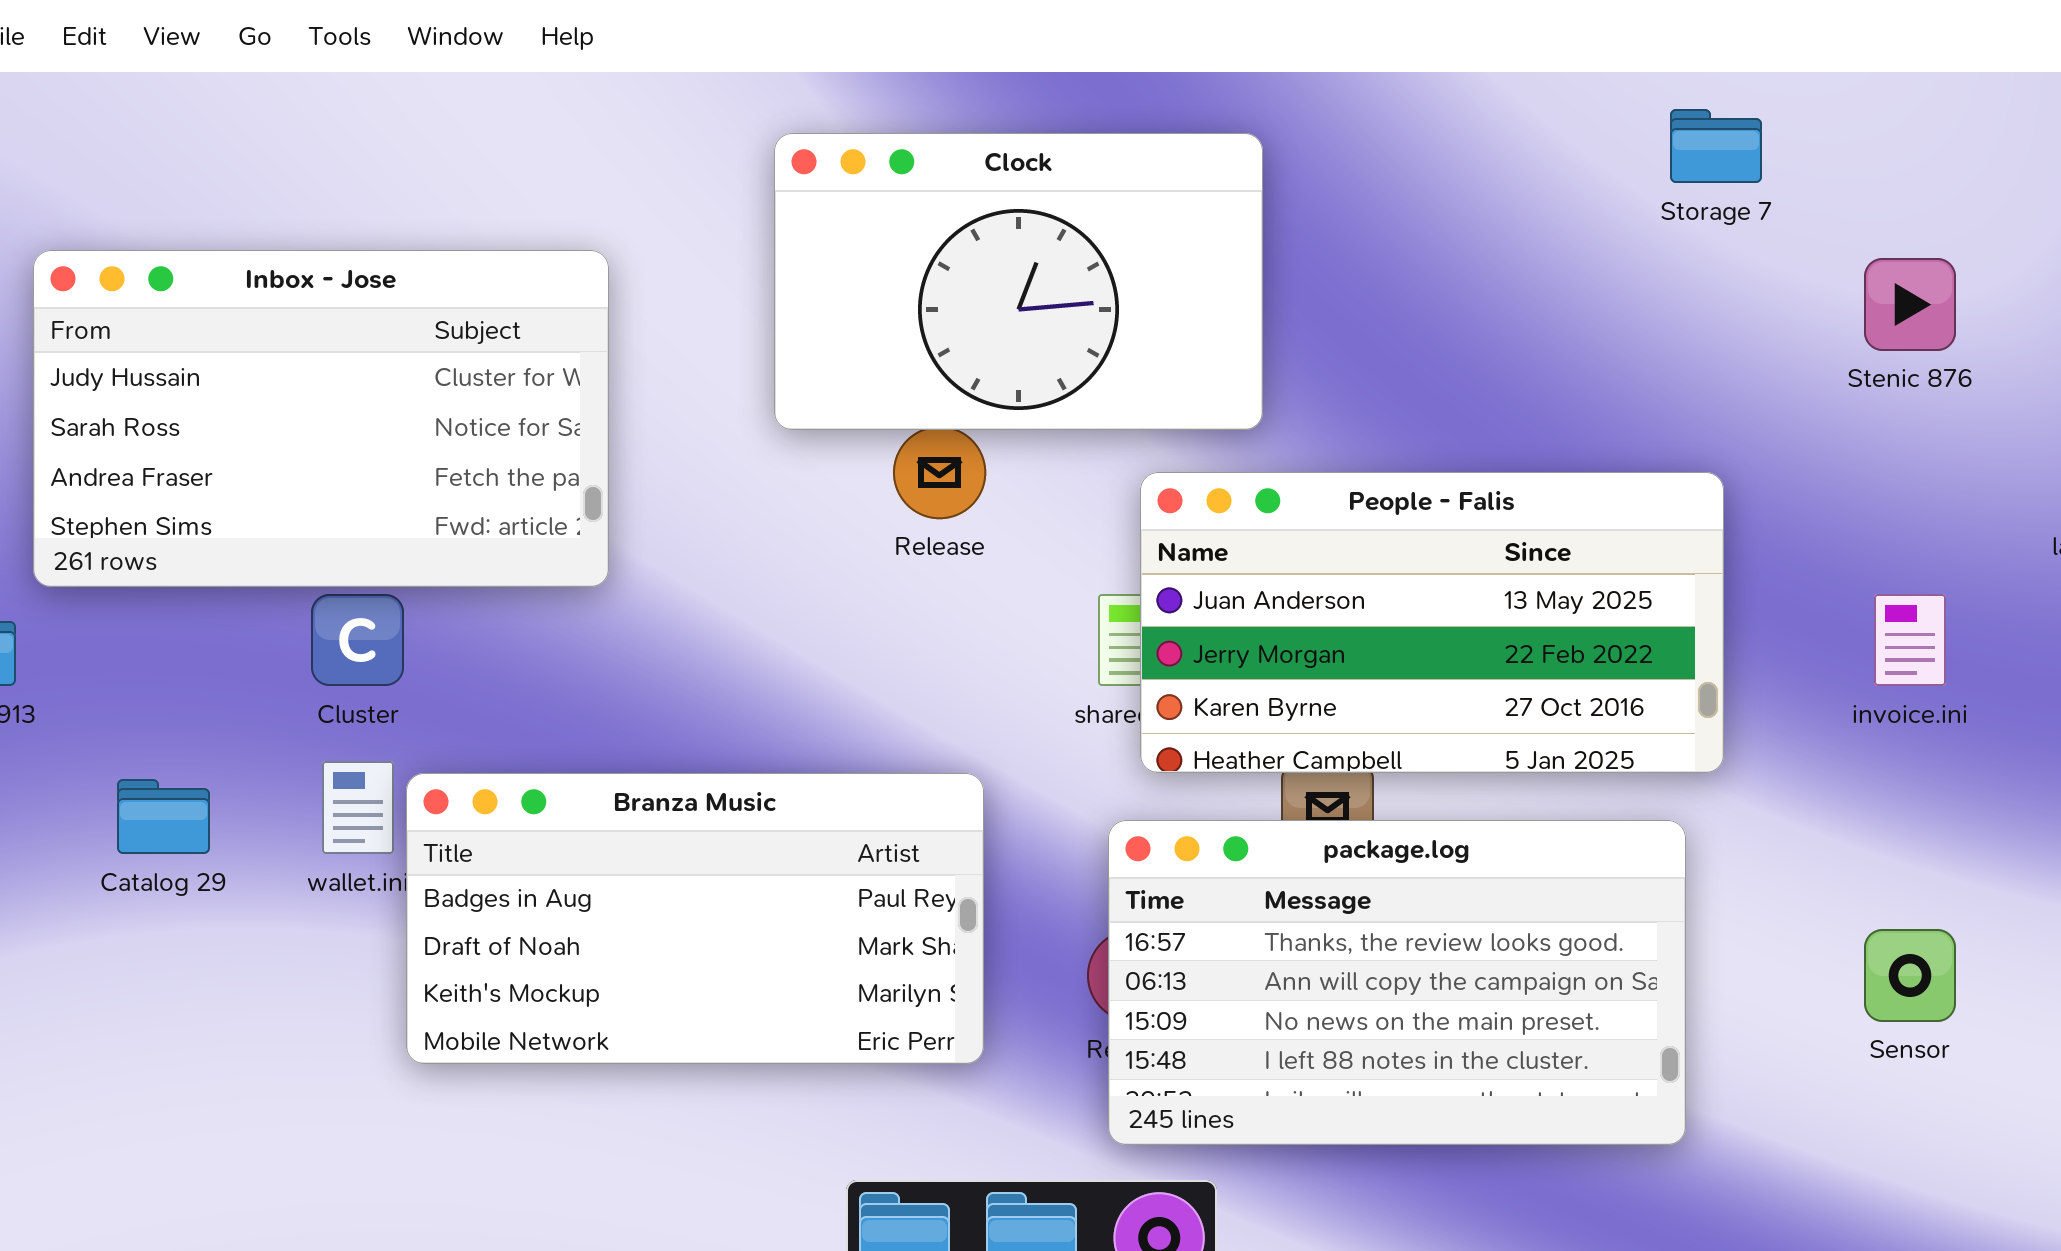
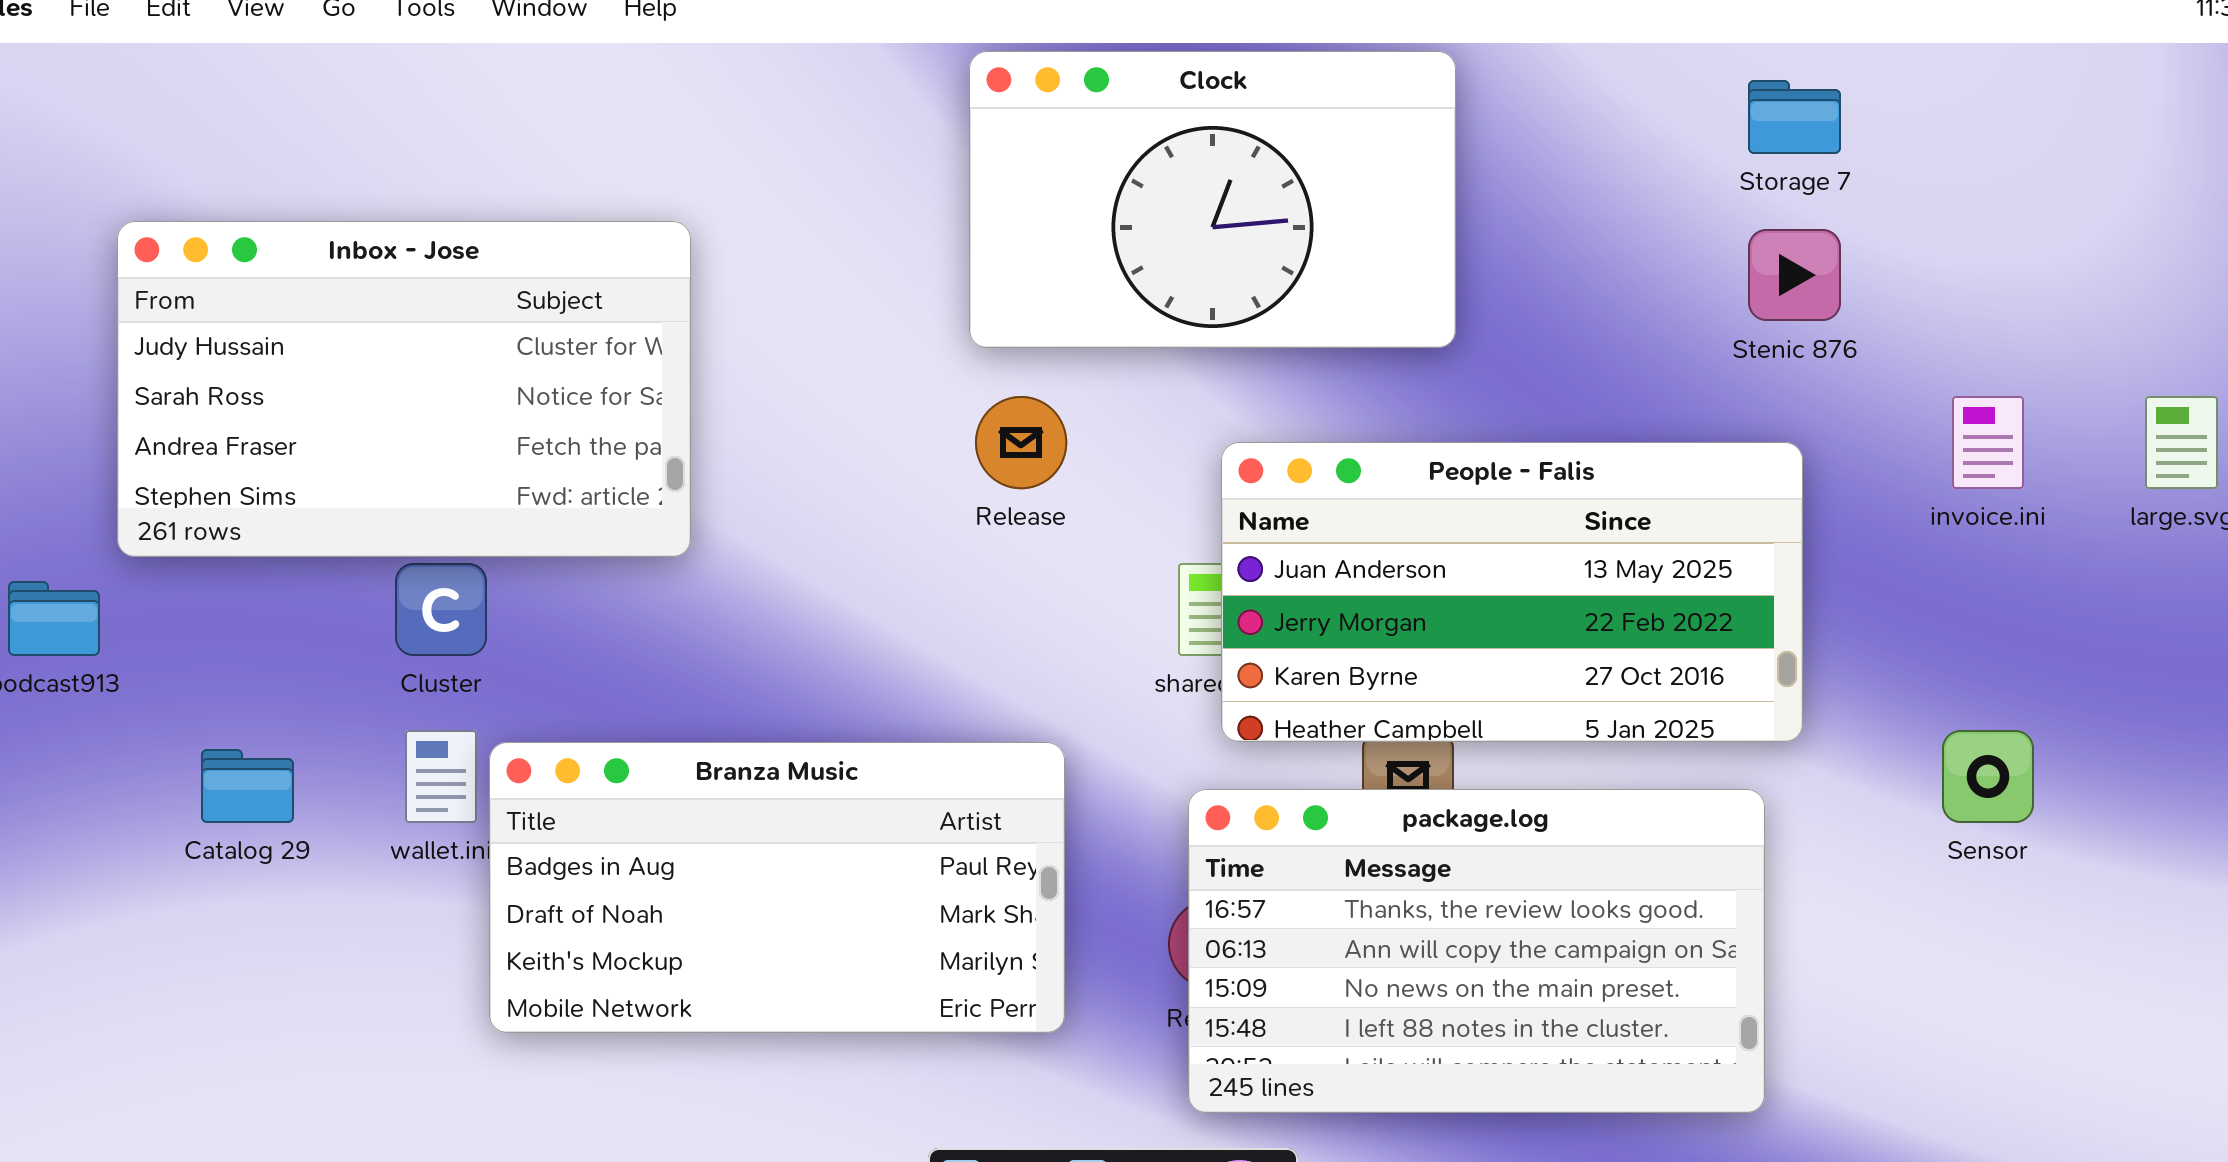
Clock: [774,133,1263,430] -> [969,51,1456,348], moved
Stenic 876: [1864,258,1956,351] -> [1748,229,1841,321], moved
invoice.ini: [1874,594,1946,686] -> [1952,396,2024,489], moved
Sensor: [1864,929,1956,1022] -> [1942,730,2034,823], moved

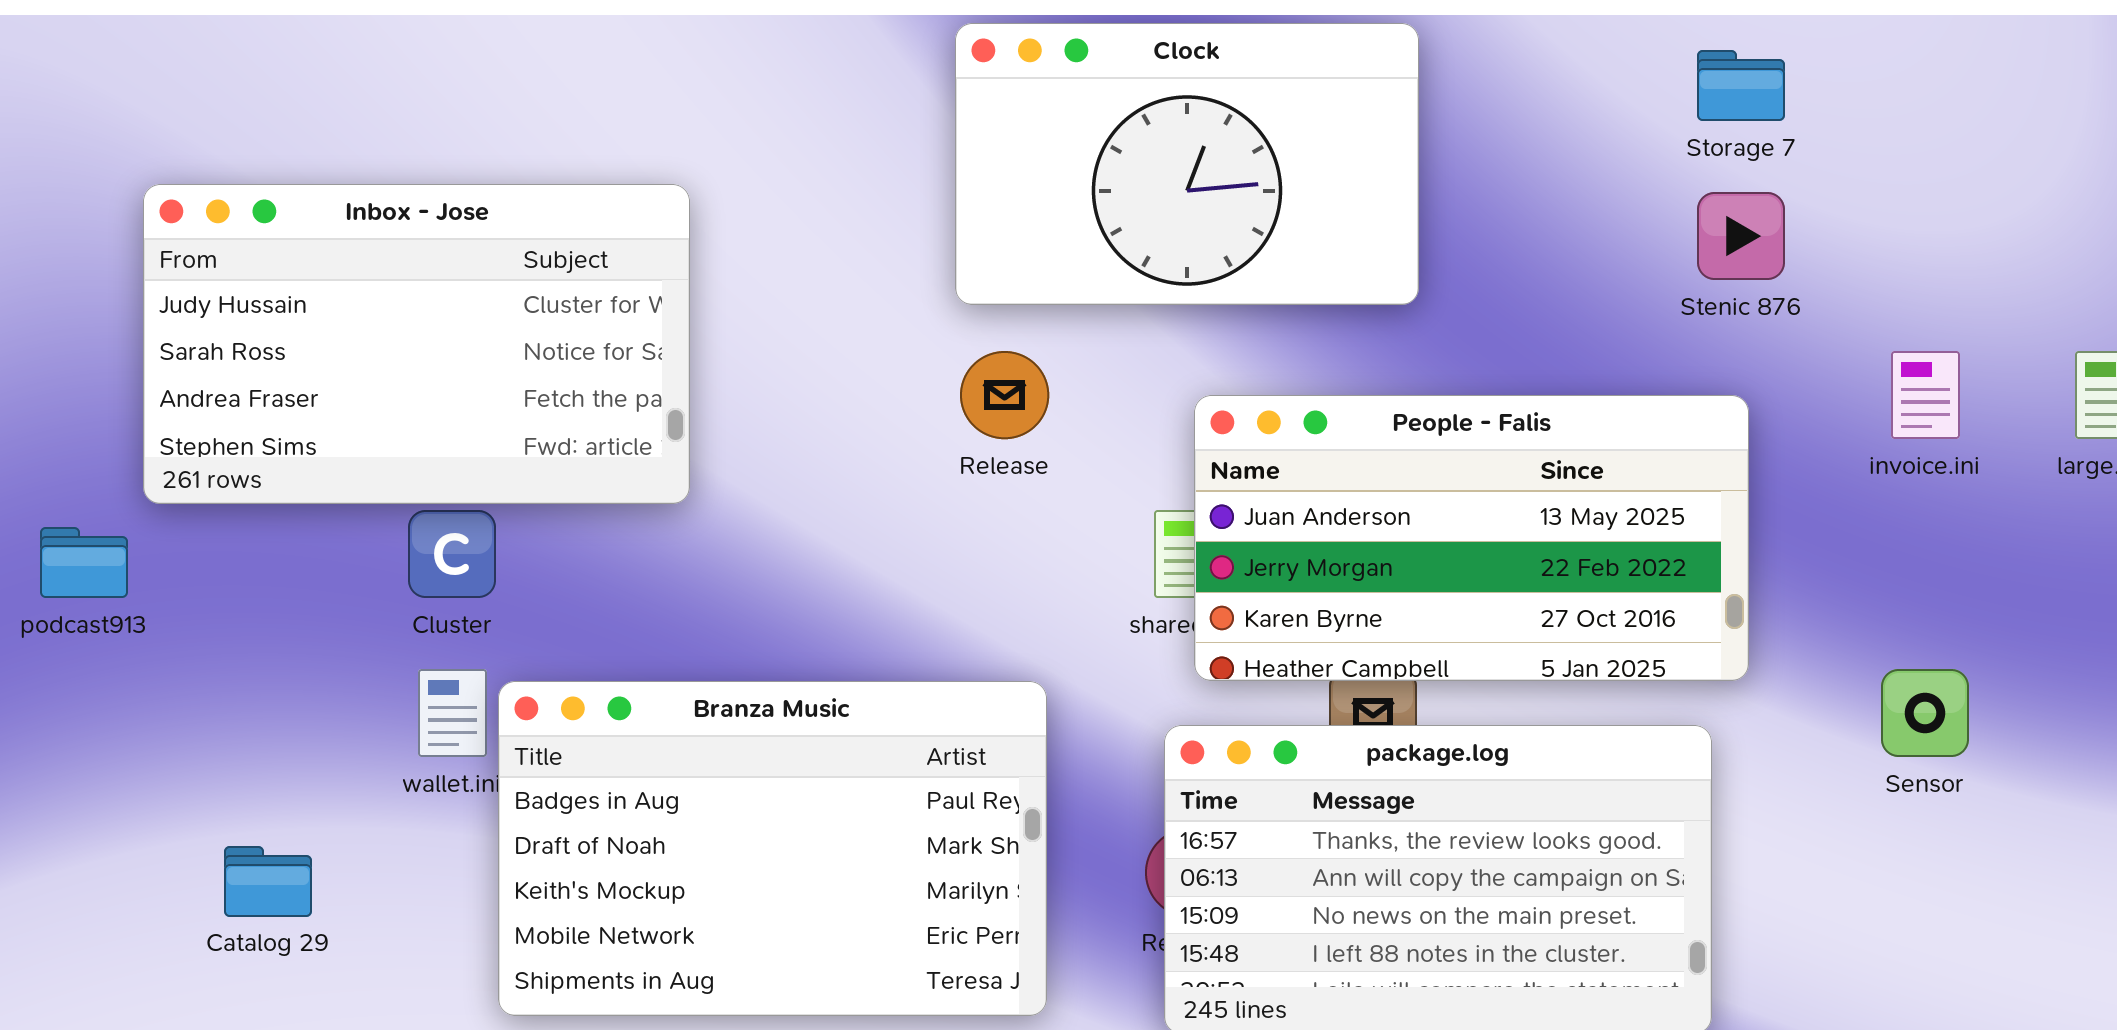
Branza Music: [489,742,1065,1033] -> [498,681,1047,1016], resized
Catalog 29: [201,749,294,823] -> [224,846,312,917], moved

